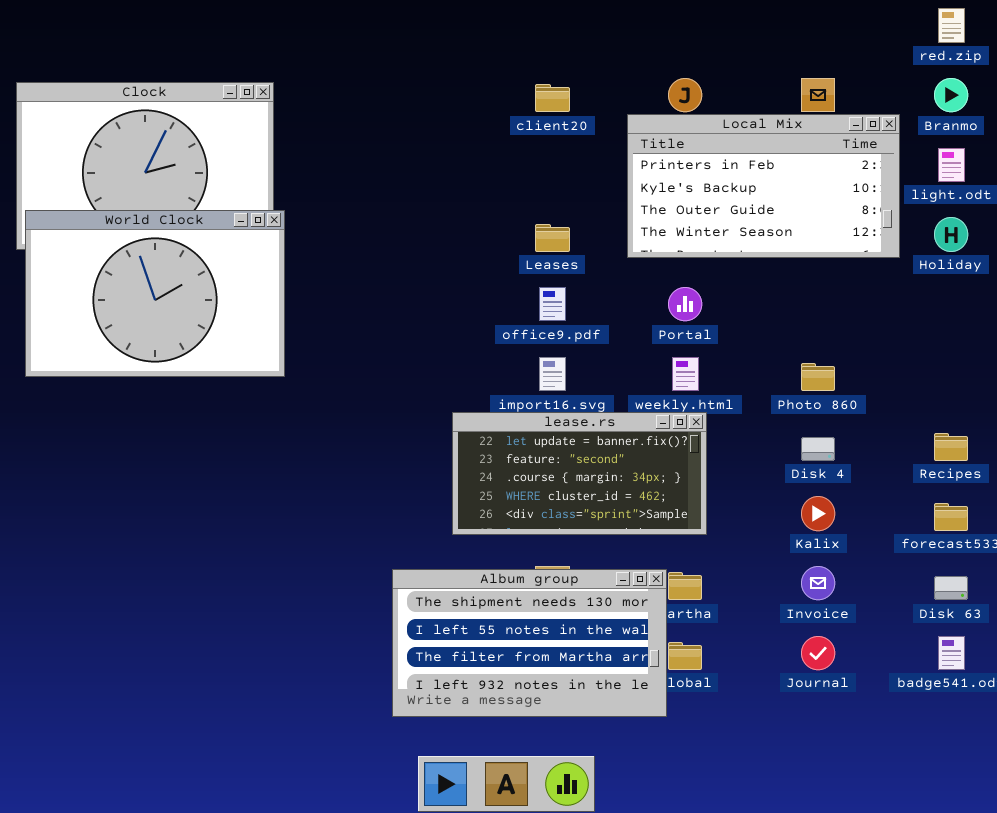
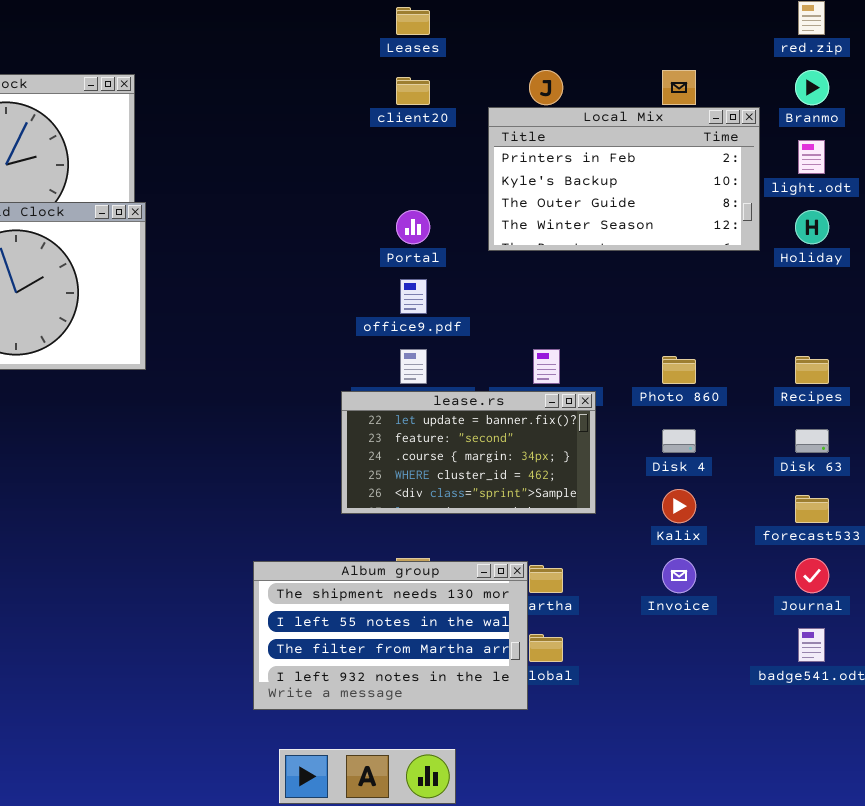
Leases: [535,224,570,252] -> [396,7,430,35], moved
Portal: [668,287,702,321] -> [396,210,430,244], moved
lease.rs: [452,412,707,535] -> [341,391,596,514], moved
Recipes: [934,433,968,461] -> [795,356,829,384], moved
Disk 63: [934,576,968,600] -> [795,429,829,453], moved
Journal: [801,636,835,670] -> [795,558,829,593], moved

